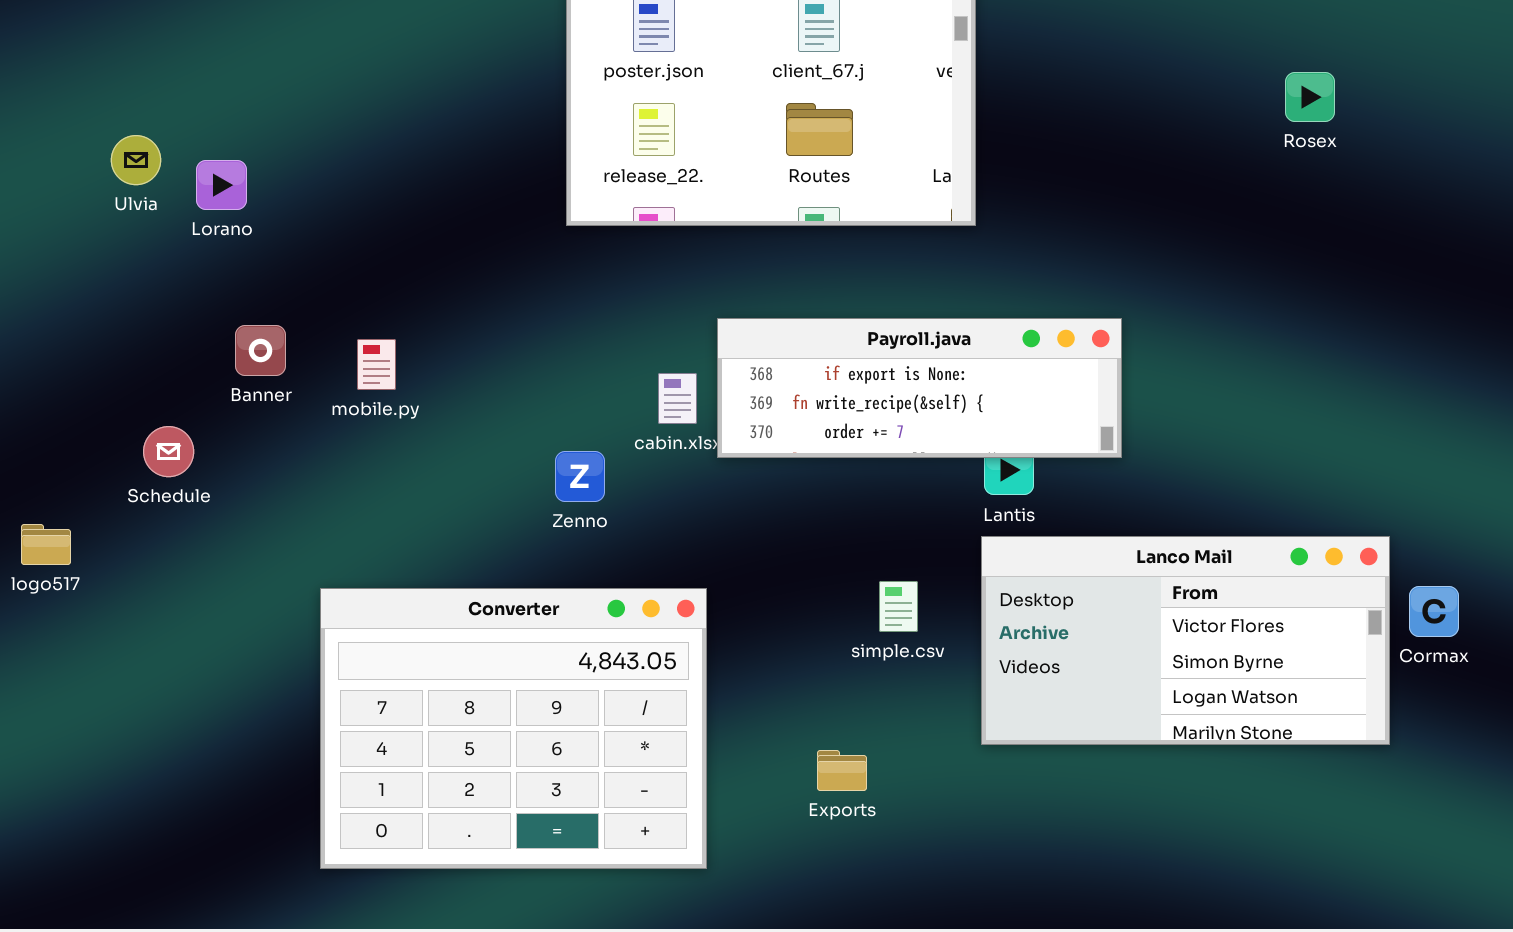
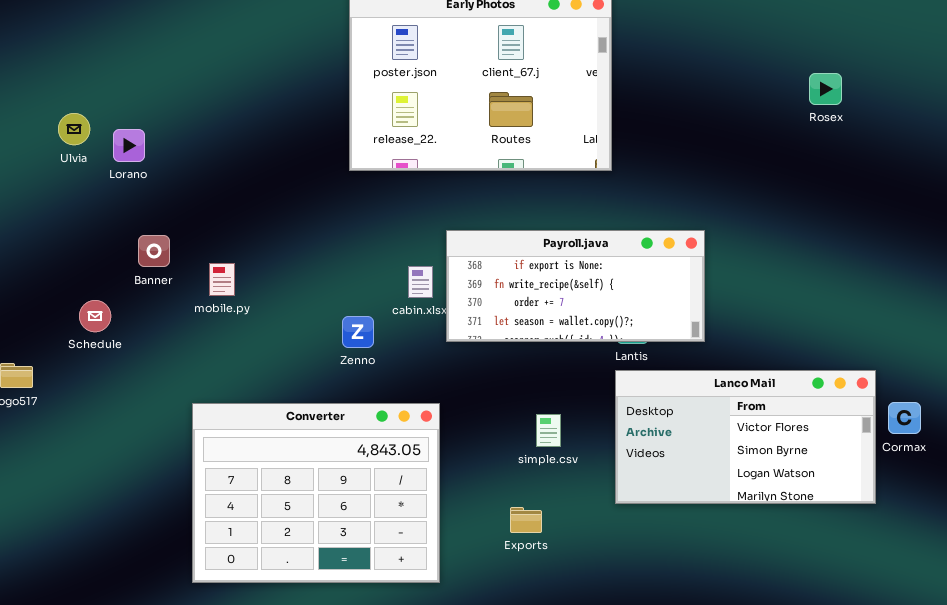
Payroll.java: [717,318,1122,458] -> [446,230,705,342], resized
mobile.py: [357,339,396,390] -> [209,263,235,296], moved
simple.csv: [879,581,918,632] -> [536,414,561,447], moved

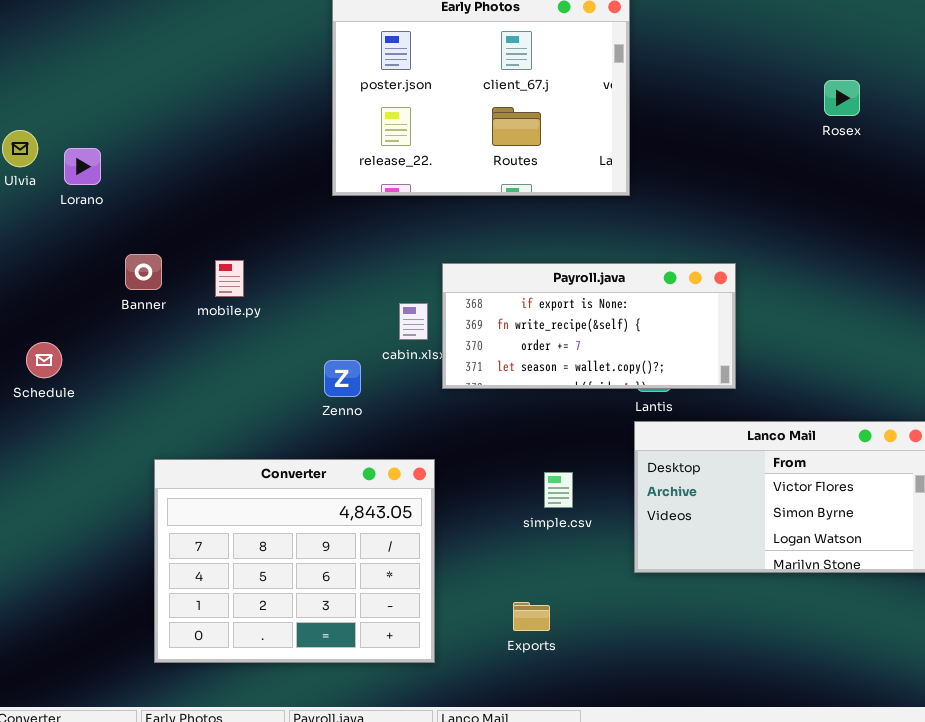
Rosex: [809,73,842,105] -> [824,80,860,116], moved
Banner: [138,235,170,267] -> [125,254,162,290], moved
mobile.py: [209,263,235,296] -> [215,260,244,297], moved
Exports: [510,507,542,533] -> [513,602,550,631], moved

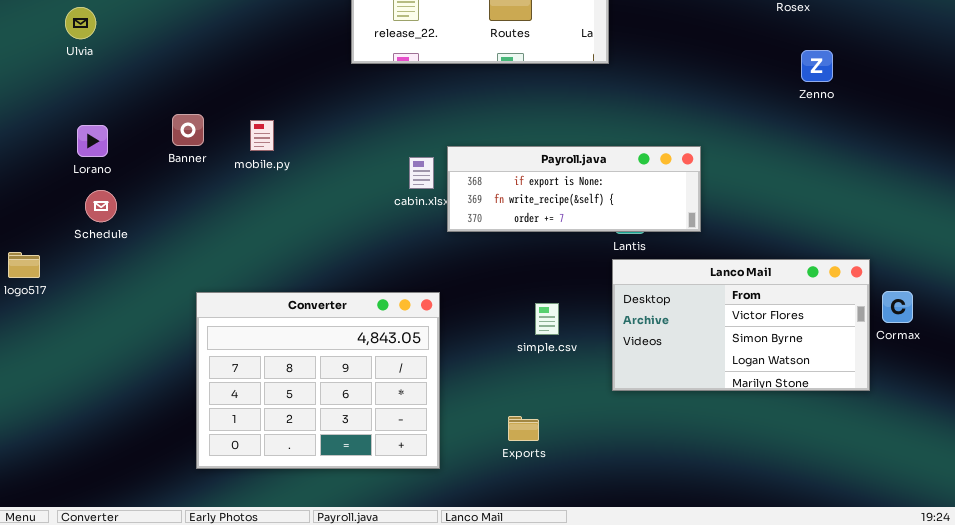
Lorano: [64,148,101,185] -> [77,125,108,157], moved
Payroll.java: [442,263,736,389] -> [447,146,701,232], resized
Zenno: [324,360,361,397] -> [801,50,833,82], moved

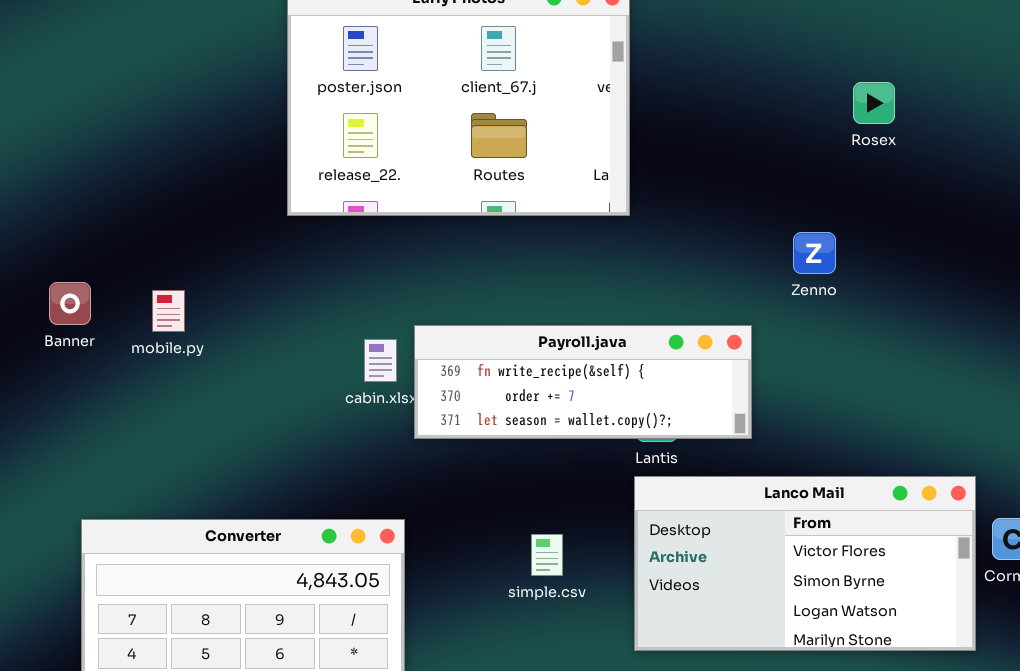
Zenno: [801,50,833,82] -> [793,232,836,274], moved
Payroll.java: [447,146,701,232] -> [414,325,752,439], scrolled down 1 row

